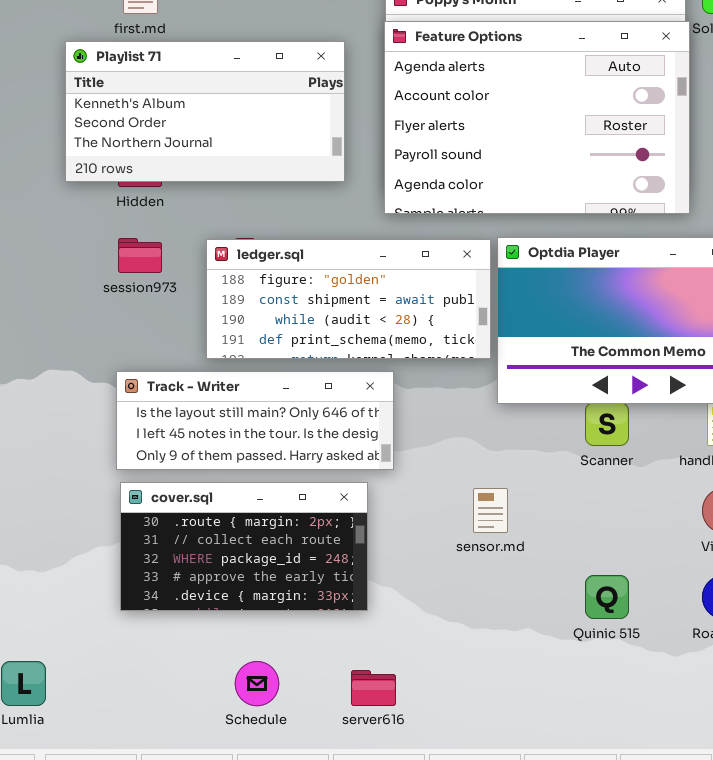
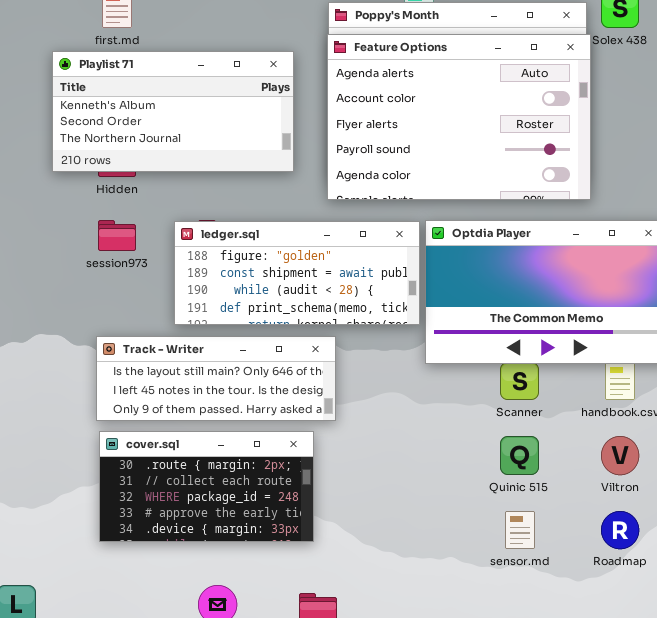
sensor.md: [473,488,508,533] -> [505,511,535,549], moved
Quinic 515: [585,575,629,619] -> [500,436,539,475], moved

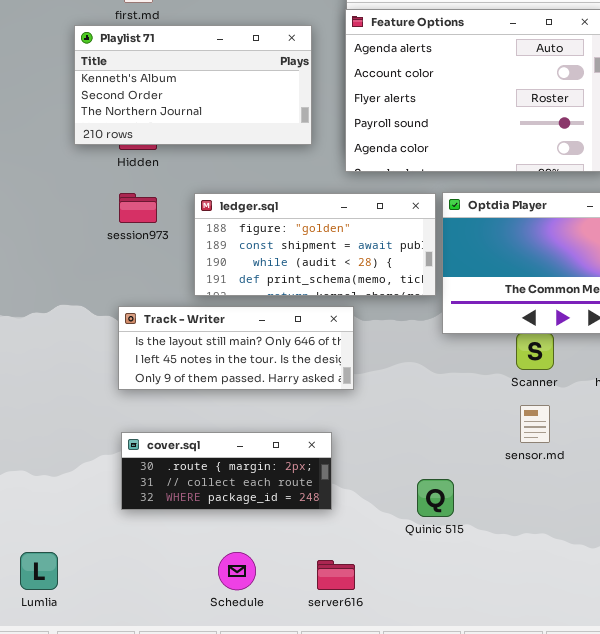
cover.sql: [99,431,314,542] -> [121,432,332,510], resized
Quinic 515: [500,436,539,475] -> [417,479,454,517], moved
sensor.md: [505,511,535,549] -> [520,405,550,443], moved

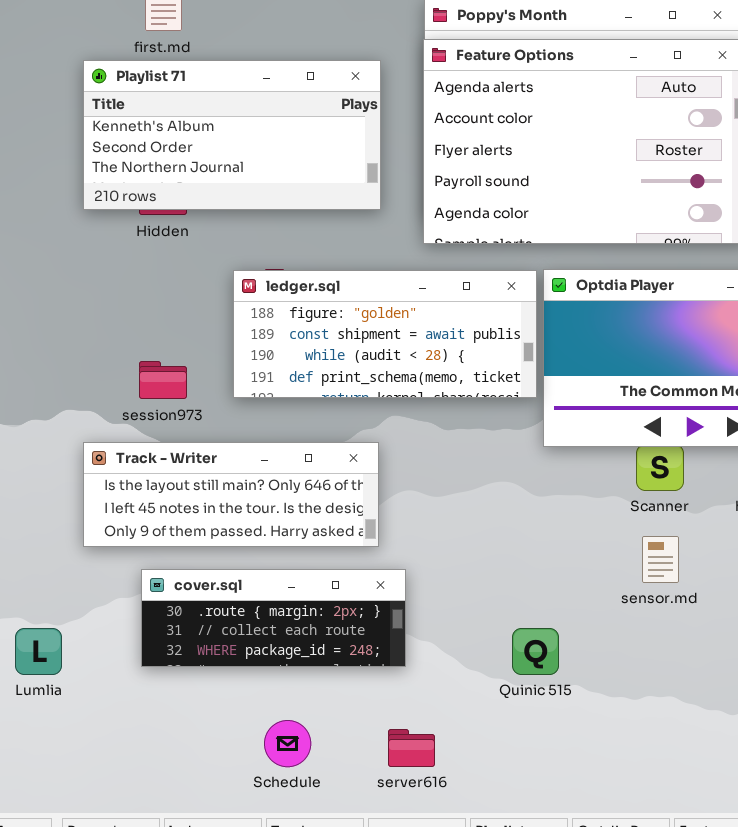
session973: [119,193,157,223] -> [139,361,187,399], moved
Track - Writer: [118,306,354,390] -> [83,442,379,547], moved
Lumlia: [20,552,58,590] -> [15,628,62,675], moved

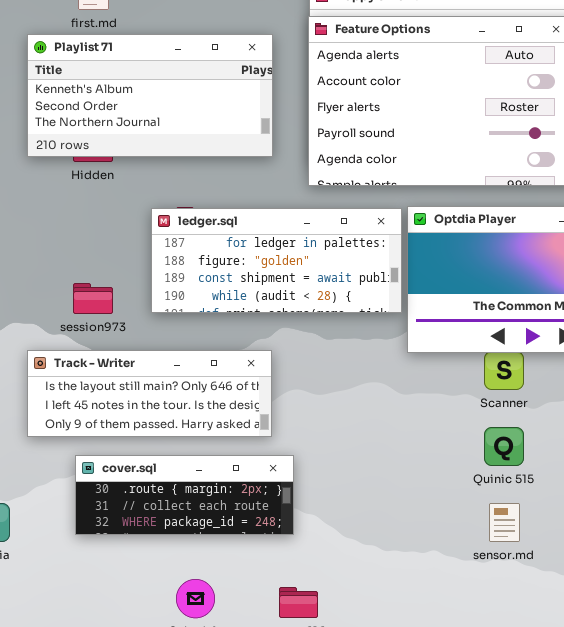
ledger.sql: [233,270,537,398] -> [151,208,402,313], scrolled up 1 row
sensor.md: [642,536,679,583] -> [489,503,520,542], moved
Quinic 515: [512,628,559,675] -> [484,427,524,466], moved

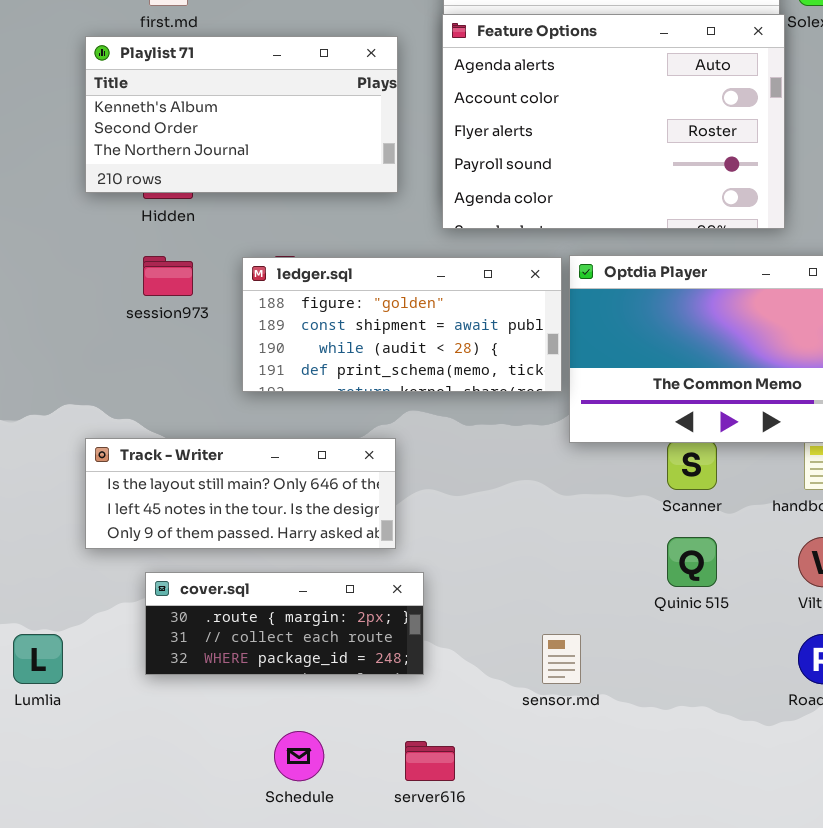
ledger.sql: [151,208,402,313] -> [242,257,562,392], scrolled down 1 row
session973: [73,283,113,314] -> [143,256,193,296], moved
sensor.md: [489,503,520,542] -> [542,634,581,684], moved

